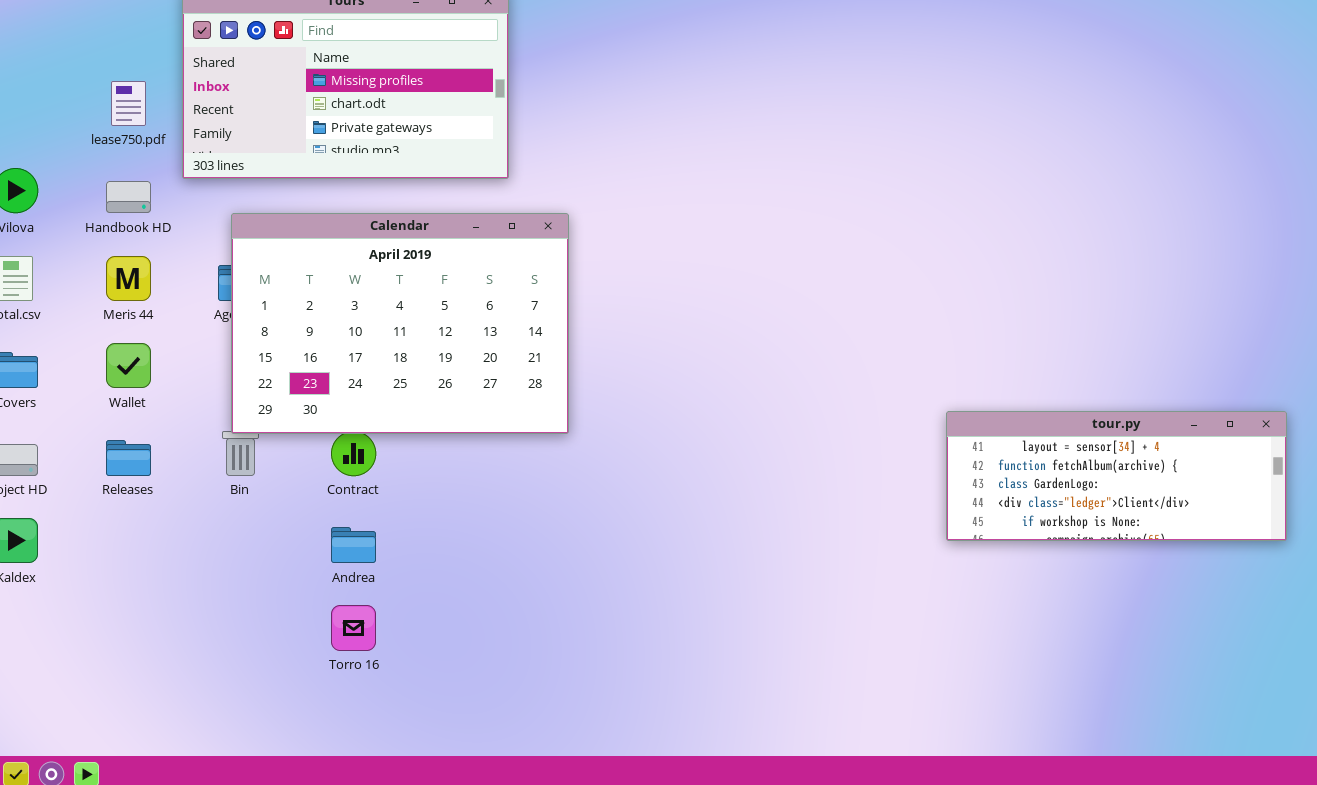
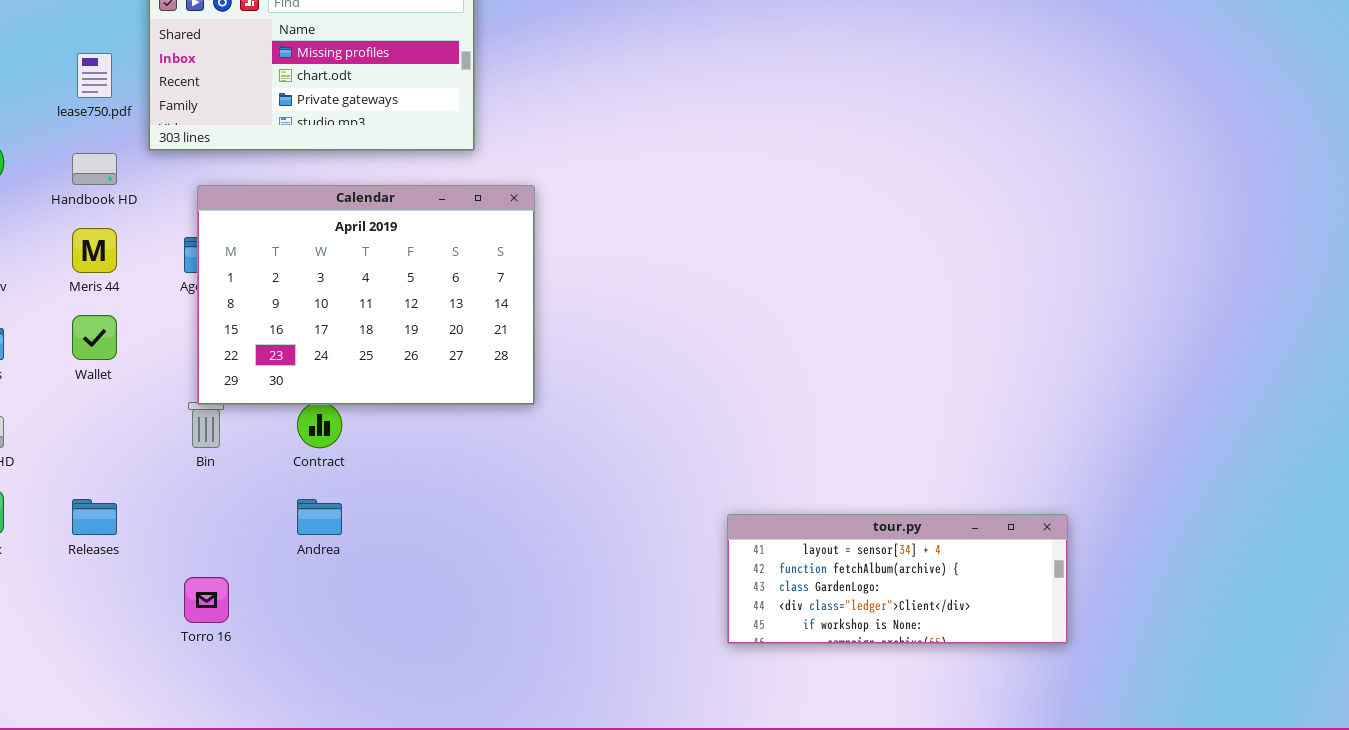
tour.py: [946,411,1287,541] -> [727,514,1068,644], moved
Releases: [106,440,151,476] -> [72,499,117,535], moved
Torro 16: [331,605,376,651] -> [184,577,229,623], moved

